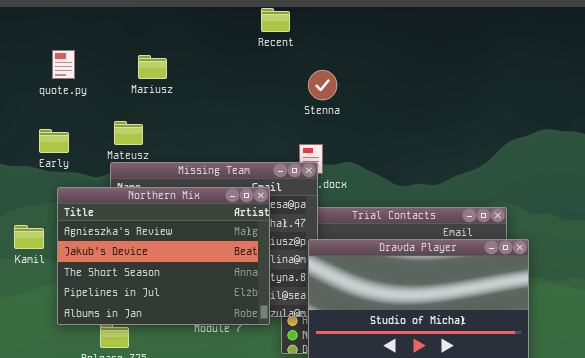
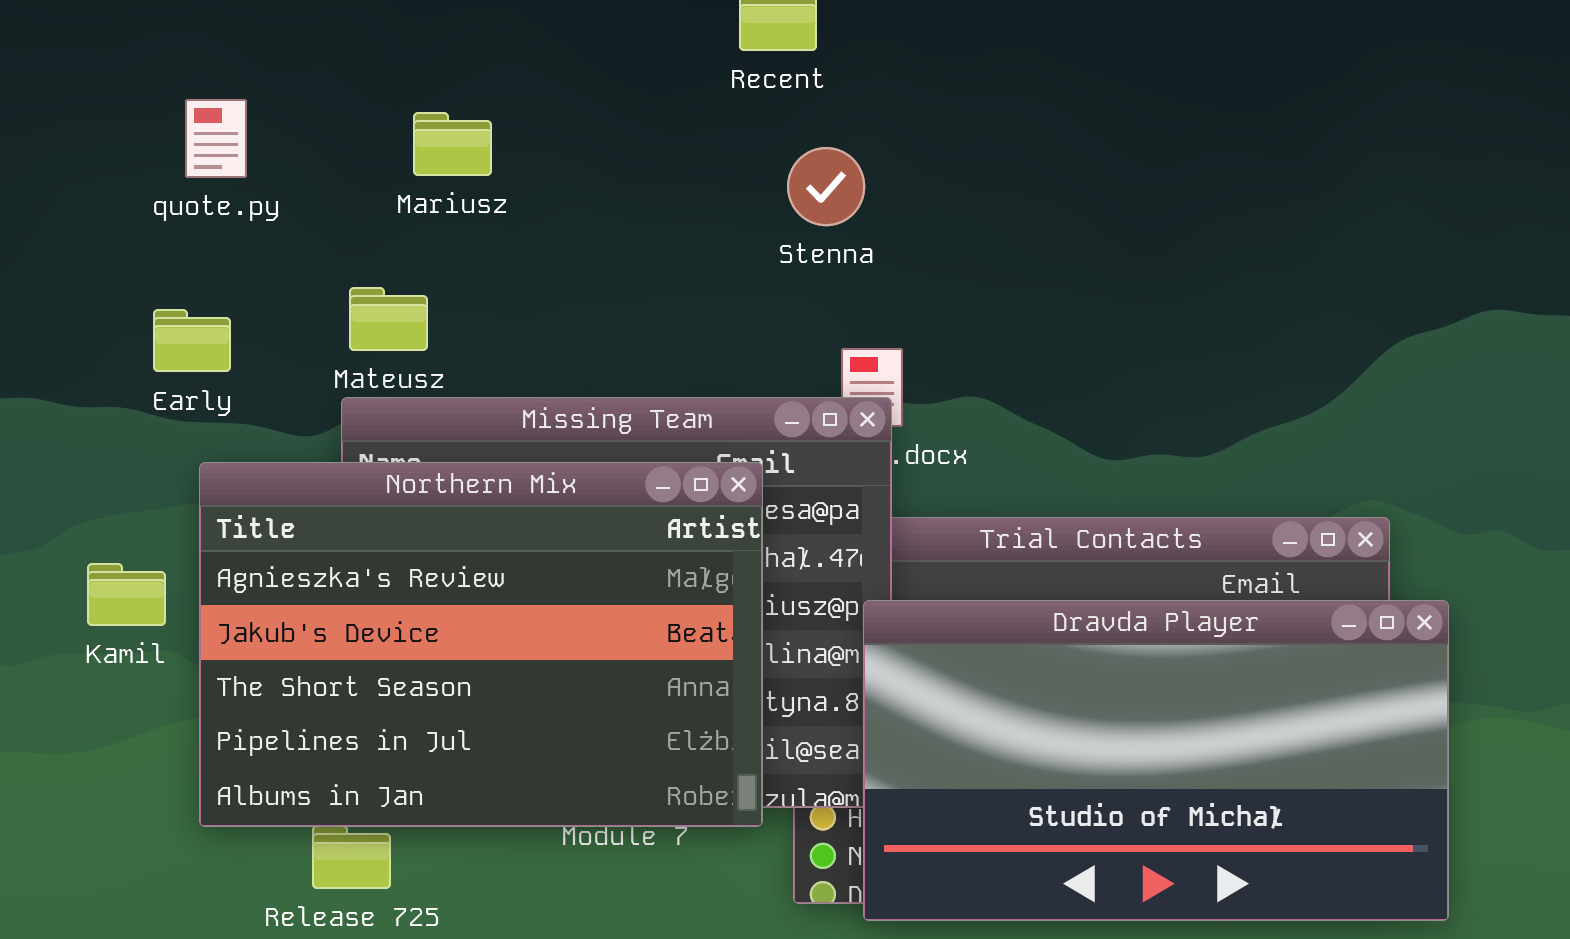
Stenna: [308,70,337,100] -> [787,147,865,226], moved

